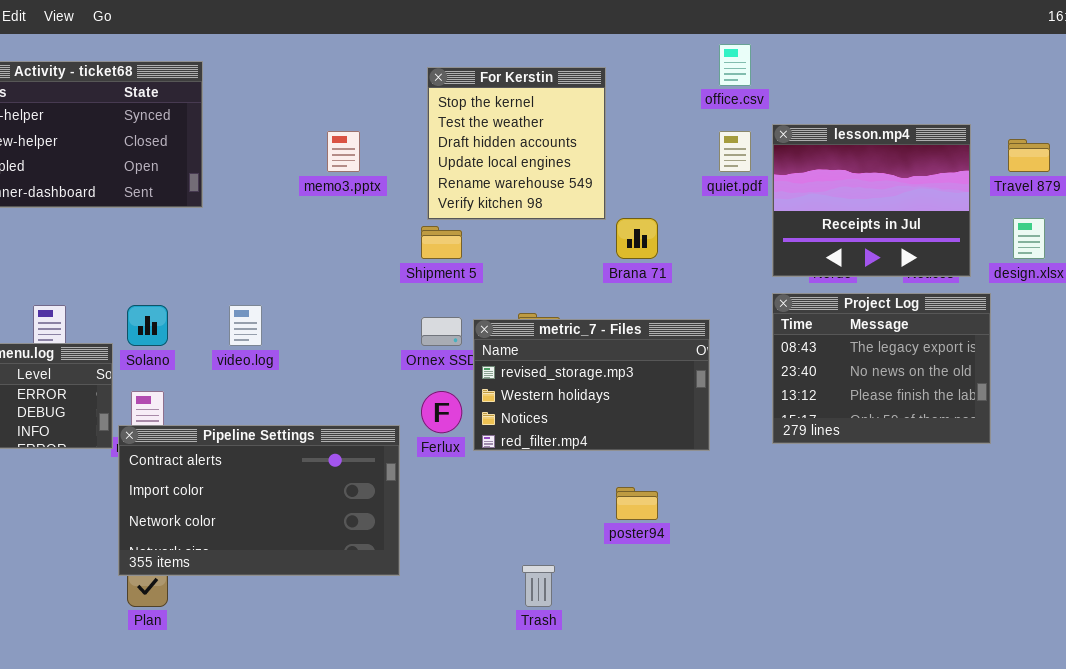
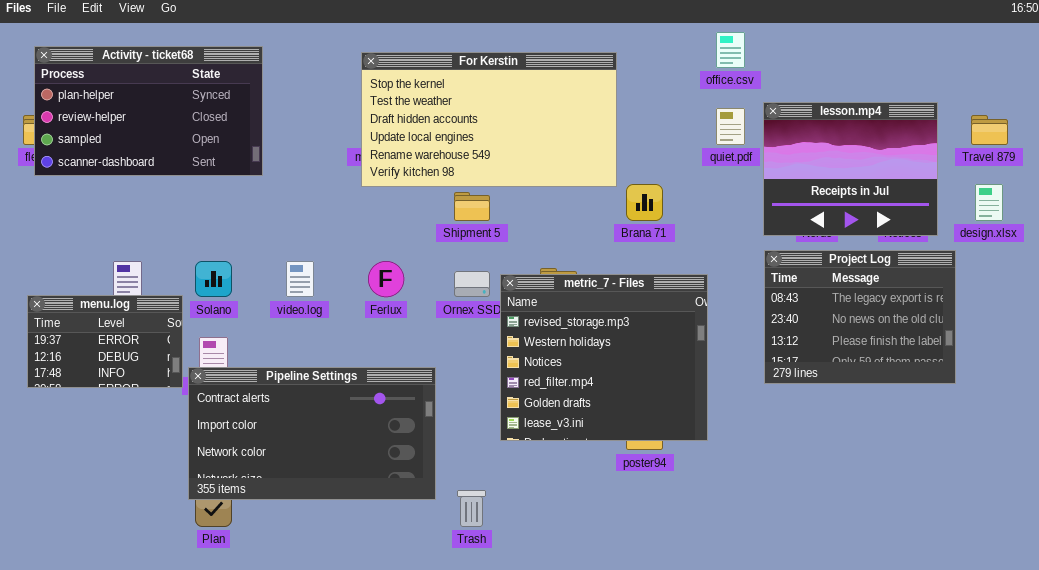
For Kerstin: [427,67,606,220] -> [361,52,617,187], resized
metric_7 - Files: [473,319,710,451] -> [500,274,708,441], resized
Ferlux: [421,391,462,433] -> [368,261,404,297], moved
Trash: [522,565,555,607] -> [457,490,486,527], moved

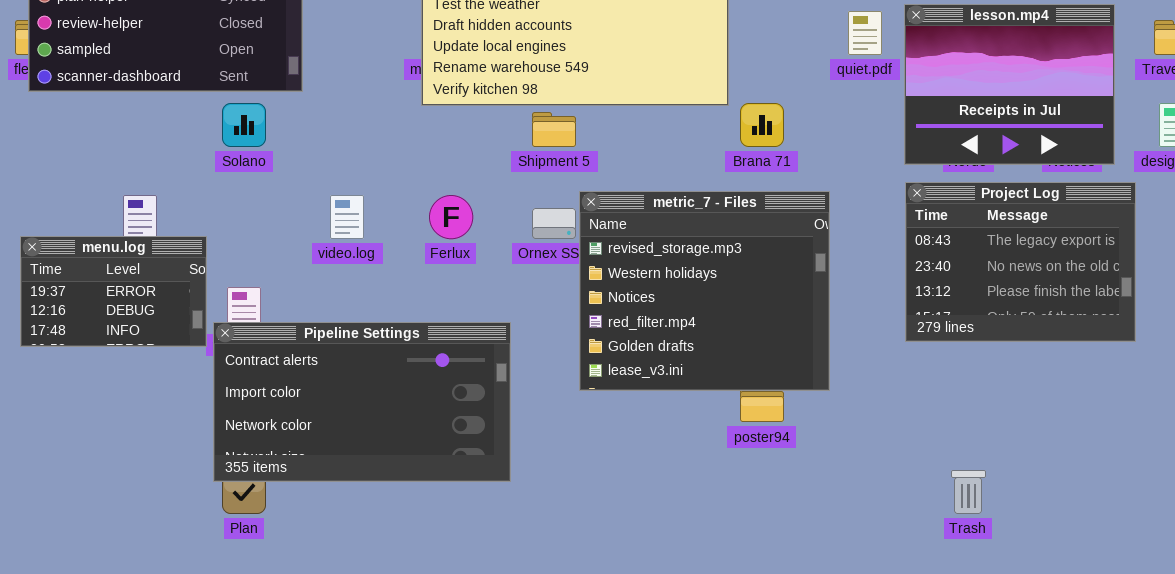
Solano: [195,261,232,297] -> [222,103,266,147], moved
metric_7 - Files: [500,274,708,441] -> [579,191,830,391], moved
Trash: [457,490,486,527] -> [951,470,986,514], moved

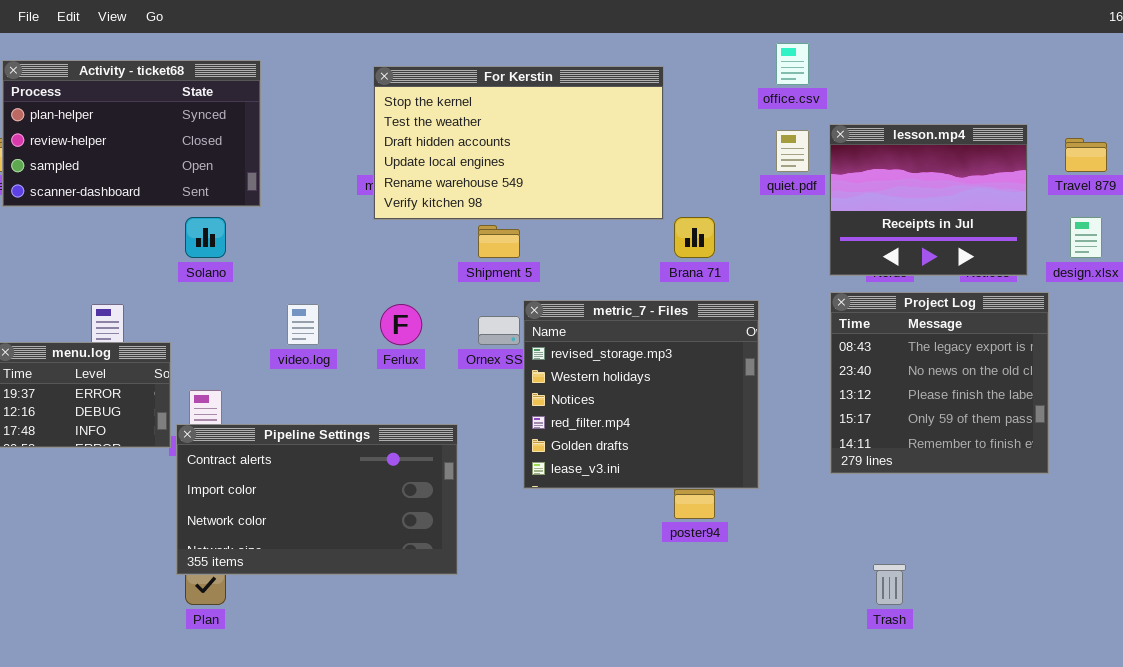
Project Log: [905,182,1136,342] -> [830,292,1049,474], resized

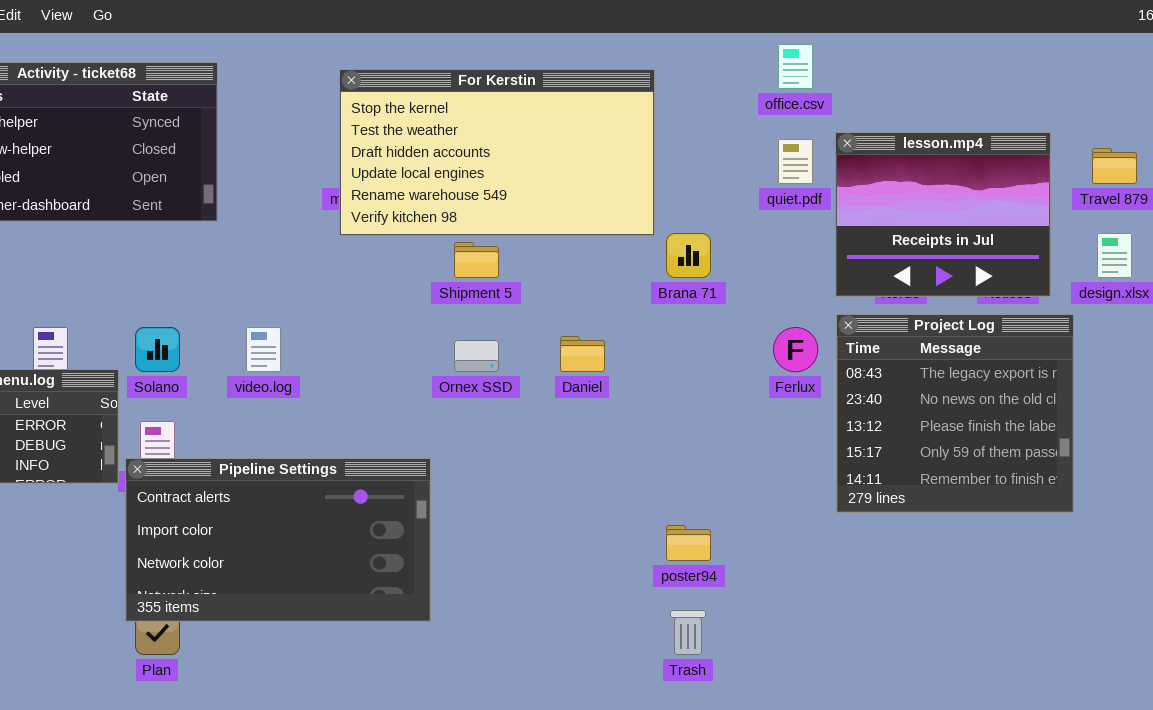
Solano: [185,217,226,258] -> [135,327,180,372], moved
metric_7 - Files: [523,300,759,489] -> none, closed
Ferlux: [380,304,422,345] -> [773,327,818,372], moved
Trash: [873,564,906,605] -> [670,610,706,655], moved

